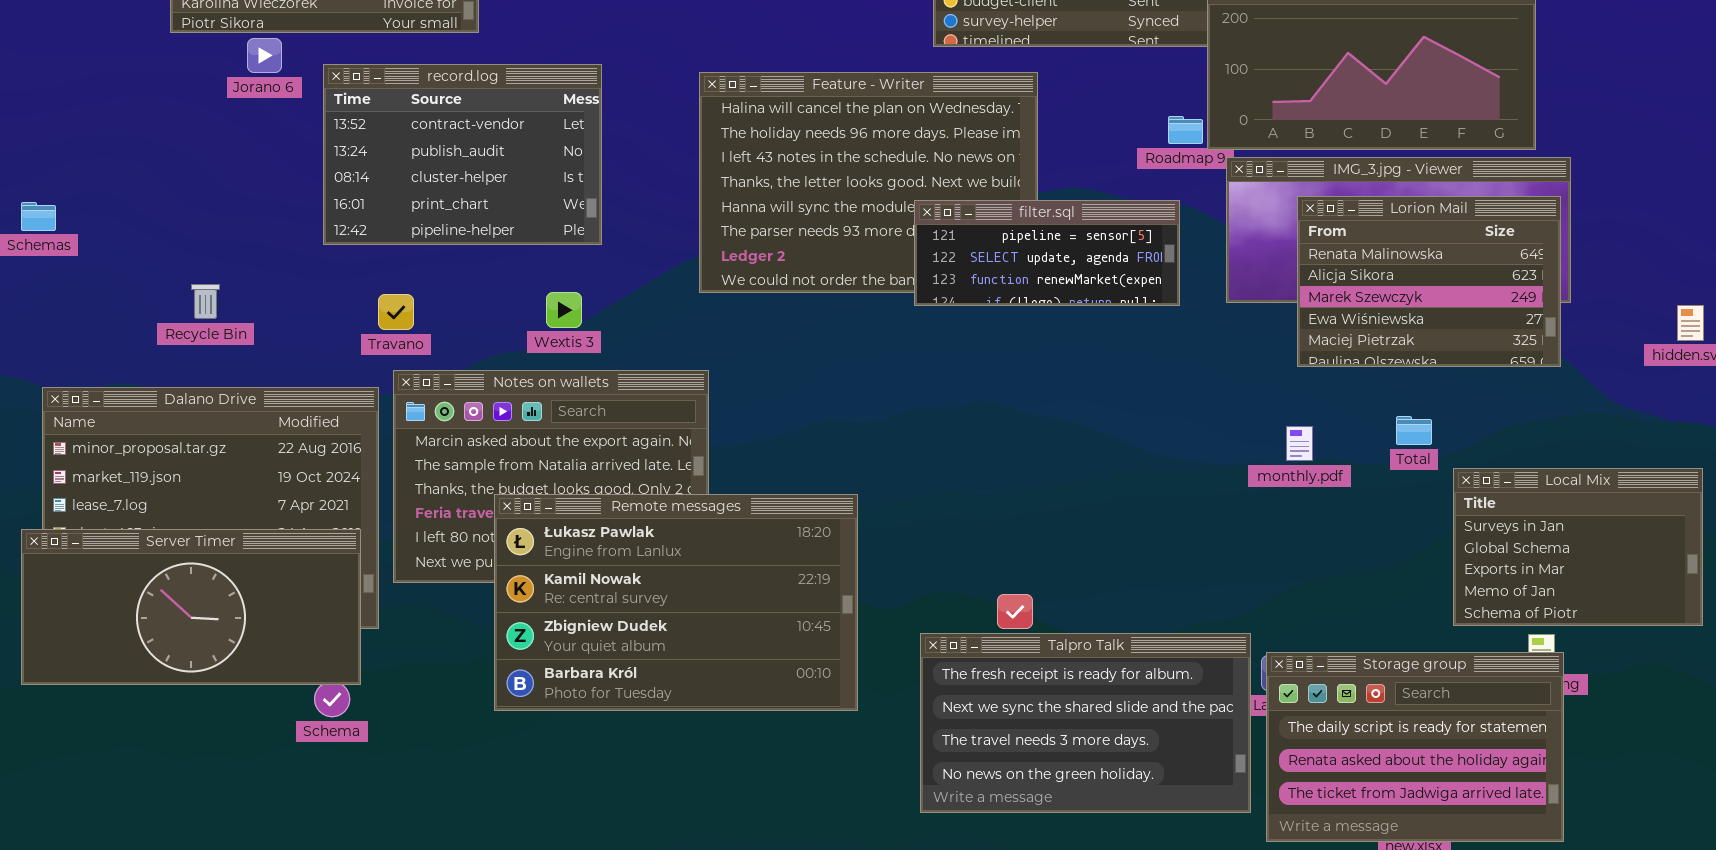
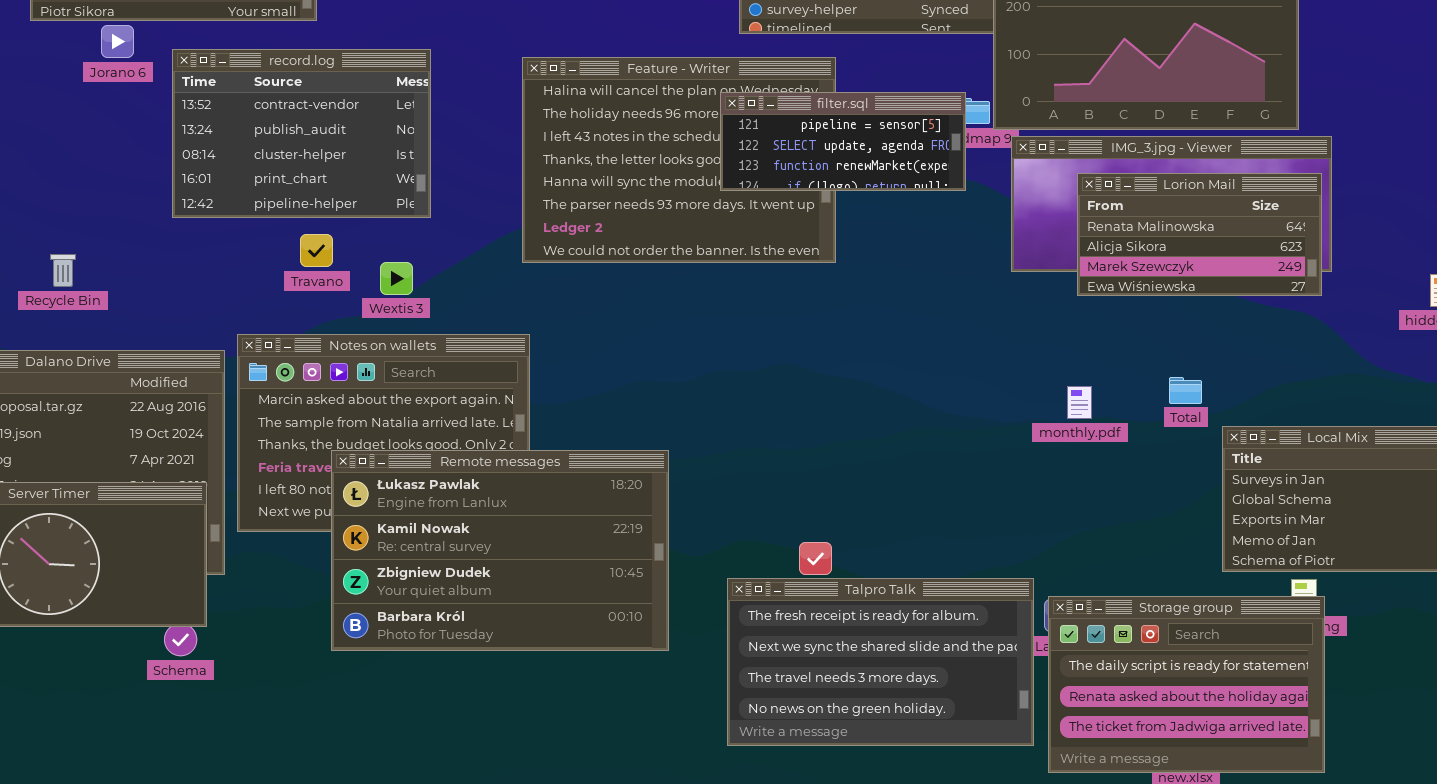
Lorion Mail: [1297,196,1561,367] -> [1077,173,1322,296], resized
filter.sql: [914,200,1180,306] -> [720,92,966,191], moved
Travano: [378,294,414,330] -> [300,234,333,267], moved

